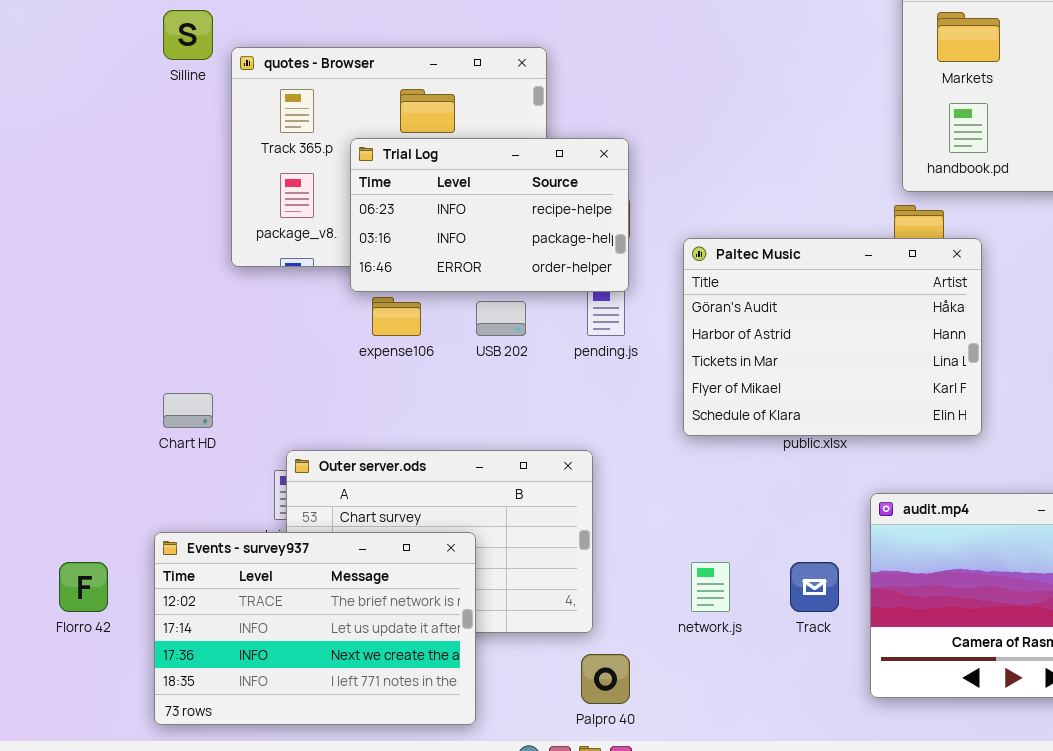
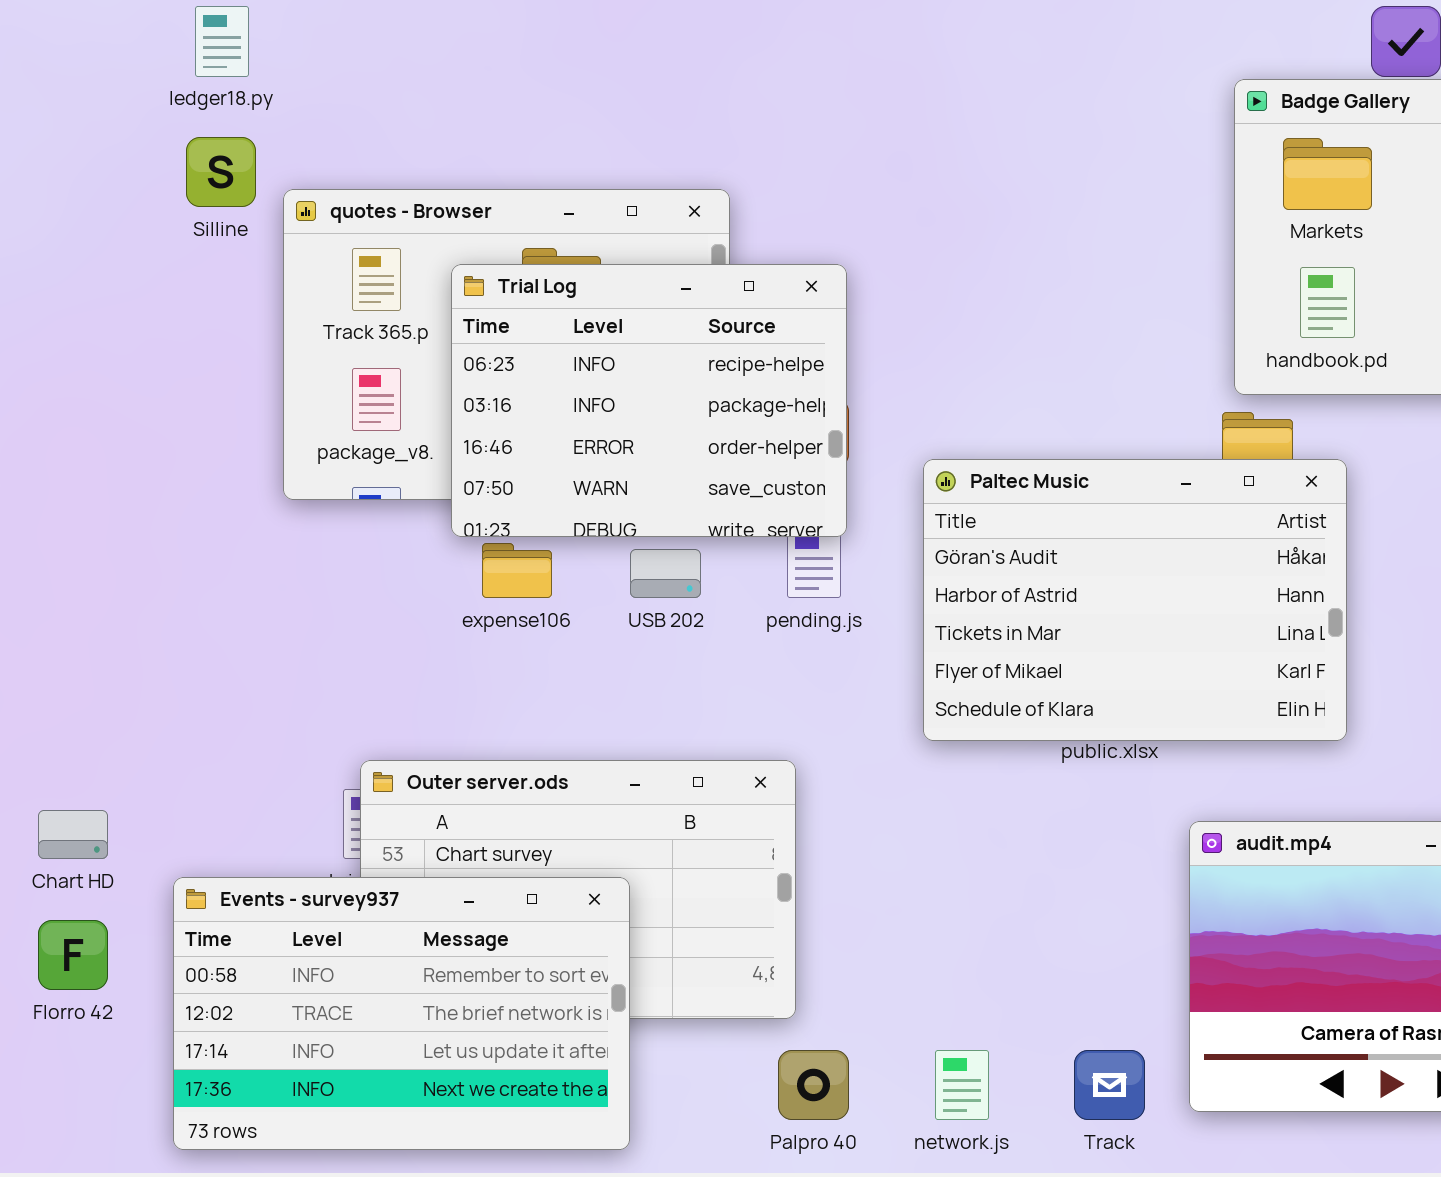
Trial Log: [350,138,629,292] -> [451,264,847,537], resized
Chart HD: [163,393,213,428] -> [38,810,108,859], moved
Events - survey937: [154,532,476,725] -> [173,877,630,1150], scrolled up 1 row
network.js: [691,562,730,612] -> [935,1050,989,1120], moved
Track: [790,562,839,612] -> [1074,1050,1145,1120], moved

